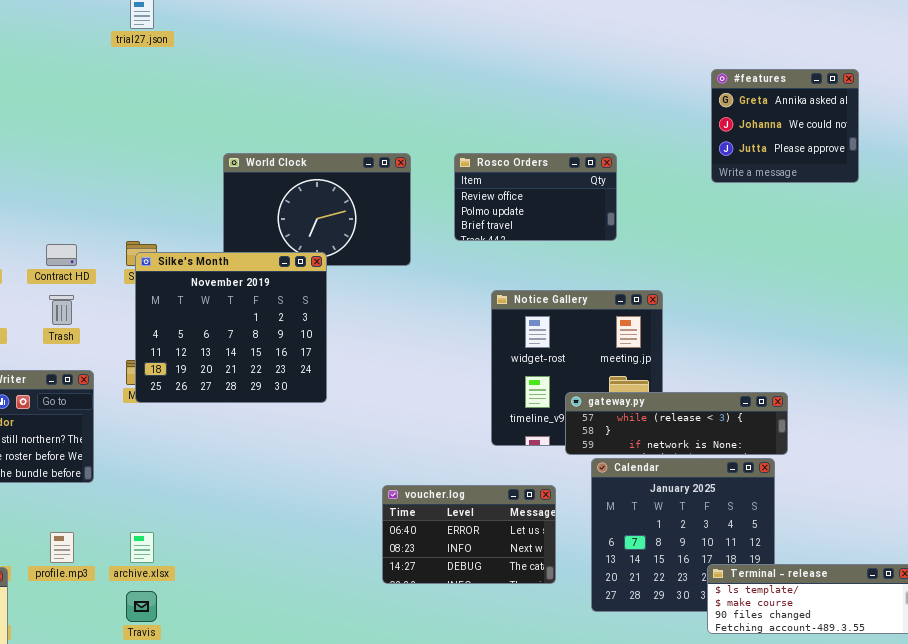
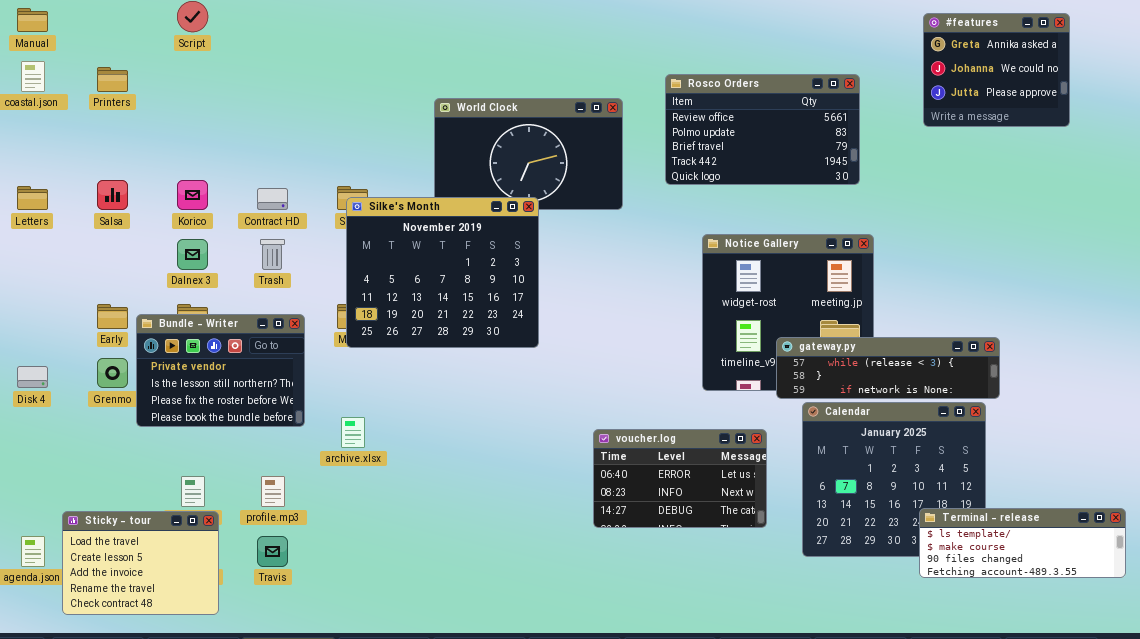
Rosco Orders: [454,153,617,241] -> [665,74,860,185], resized
archive.xlsx: [130,532,154,563] -> [341,417,365,448], moved
Travis: [126,591,157,622] -> [257,536,288,567], moved

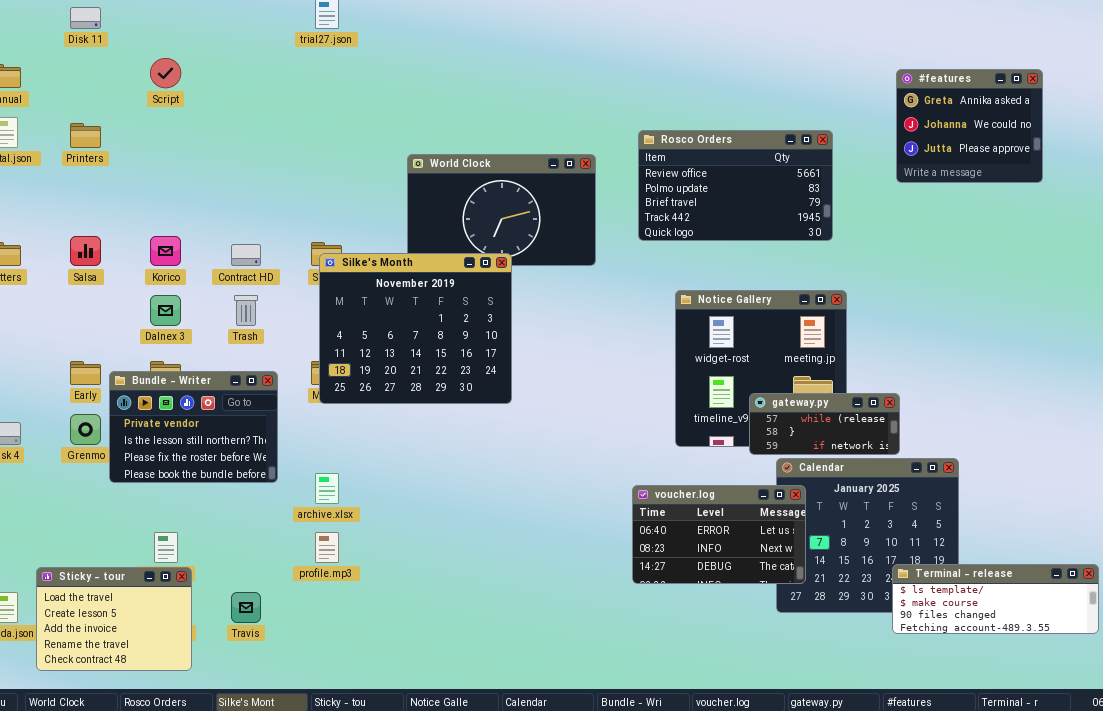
gateway.py: [776,337,1000,399] -> [749,393,900,455], resized
voucher.log: [593,429,767,528] -> [632,485,806,584], moved
profile.mp3: [261,476,285,507] -> [315,532,339,563], moved

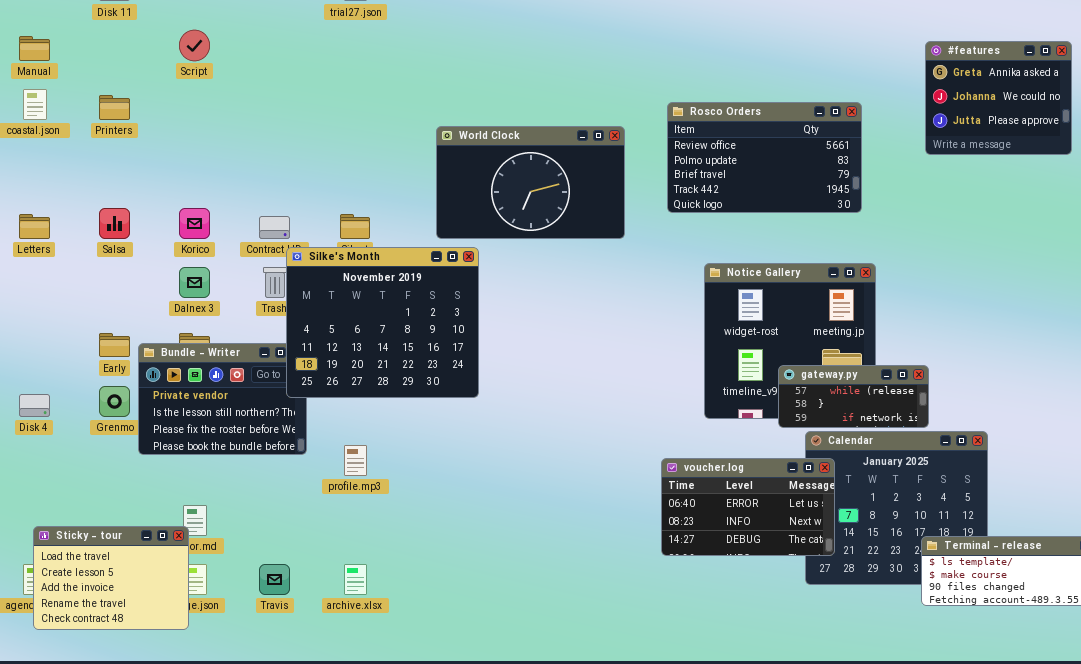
Silke's Month: [319,253,512,404] -> [286,247,479,398], moved
archive.xlsx: [315,473,339,504] -> [344,564,367,595], moved
profile.mp3: [315,532,339,563] -> [344,445,367,476], moved
Sticky - tour: [36,567,192,671] -> [33,526,189,630], moved

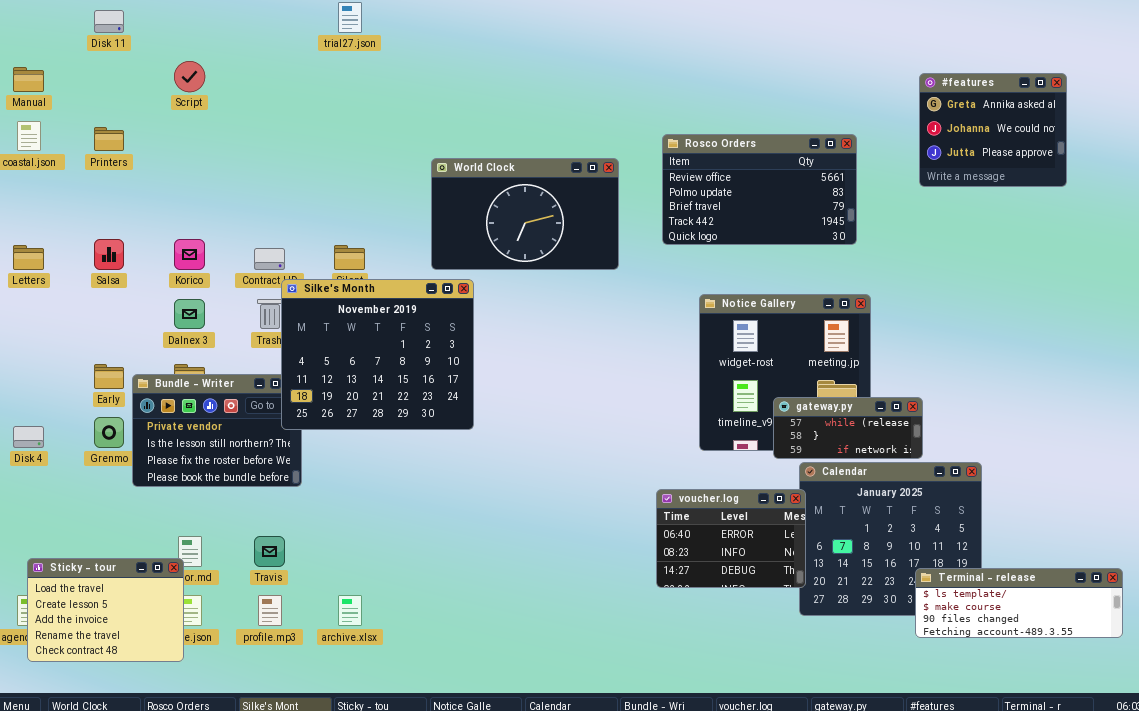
profile.mp3: [344,445,367,476] -> [258,595,282,626], moved
voucher.log: [661,458,835,556] -> [656,489,806,588], resized
Travis: [259,564,290,595] -> [254,536,285,567], moved

